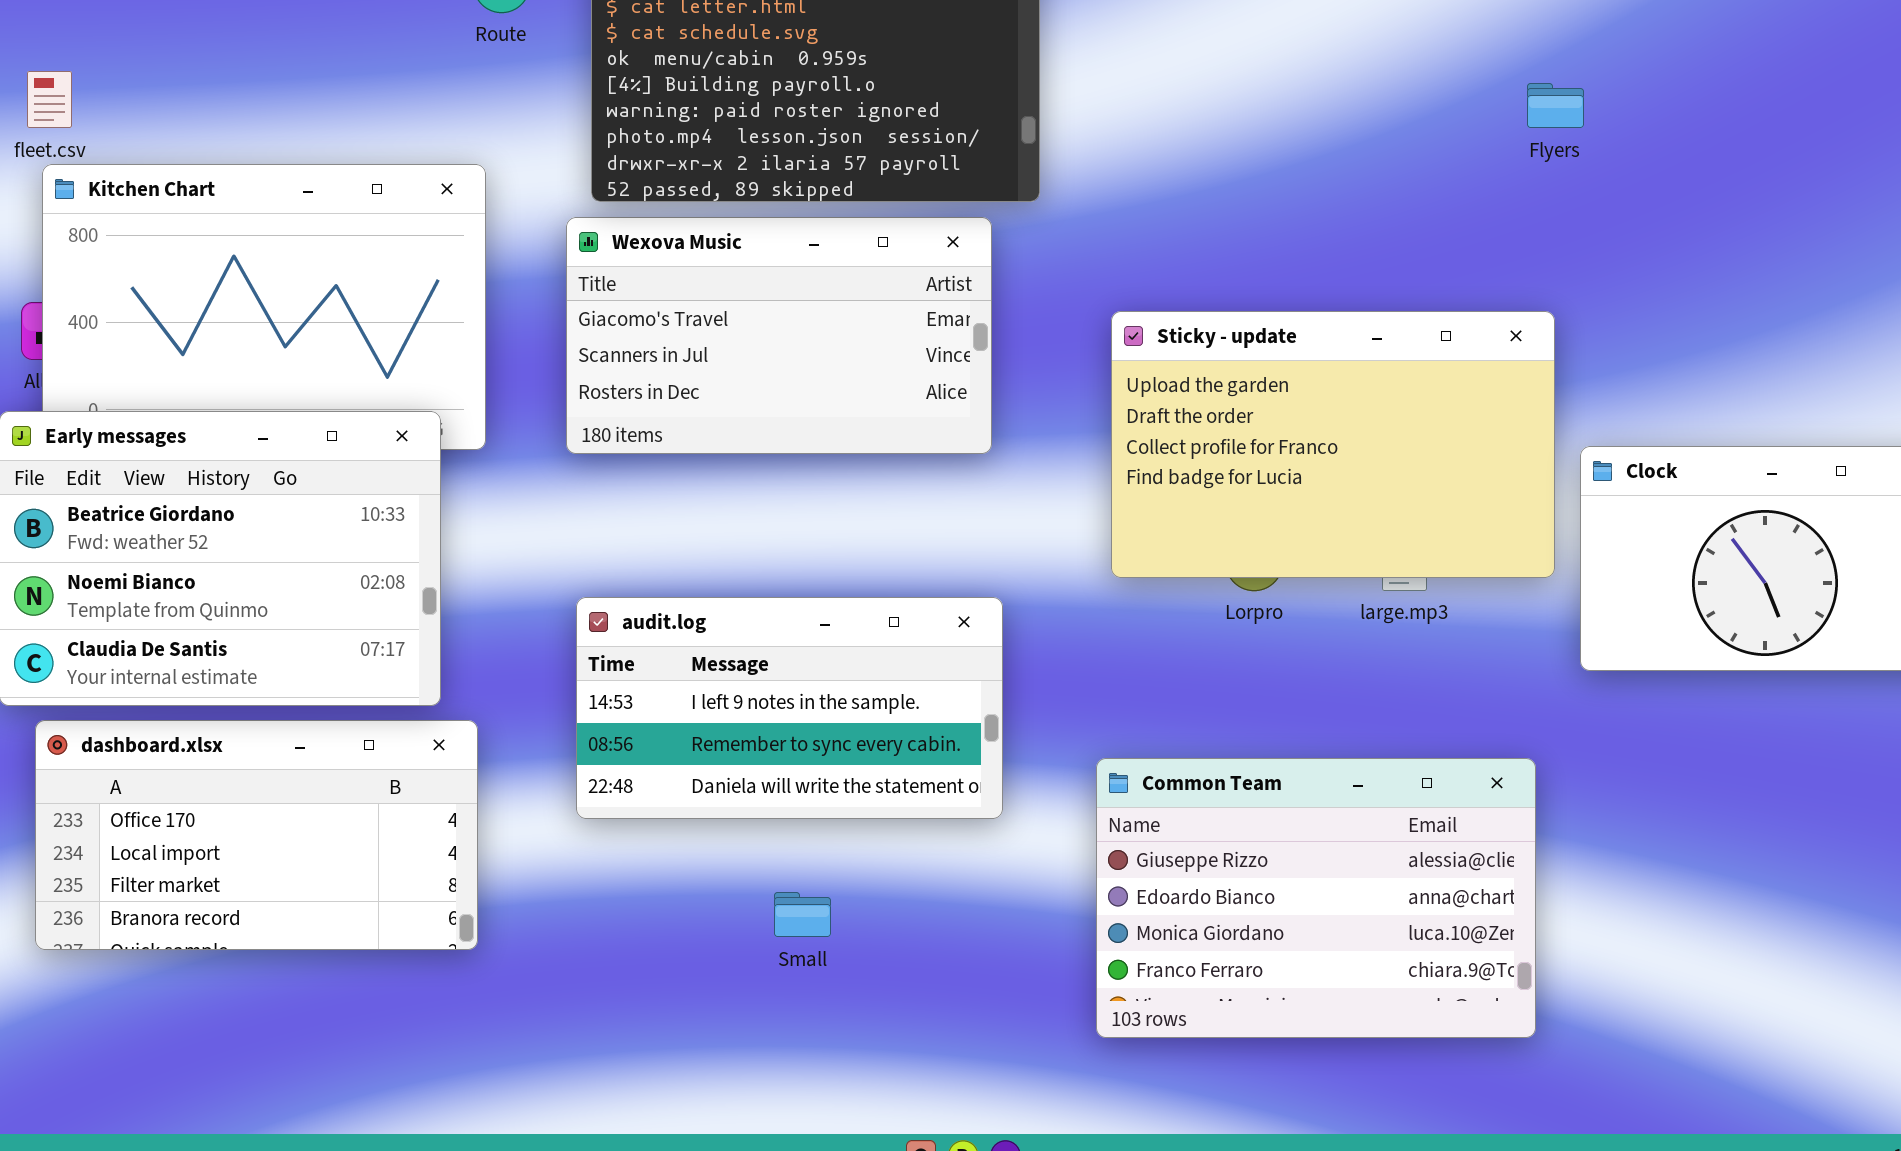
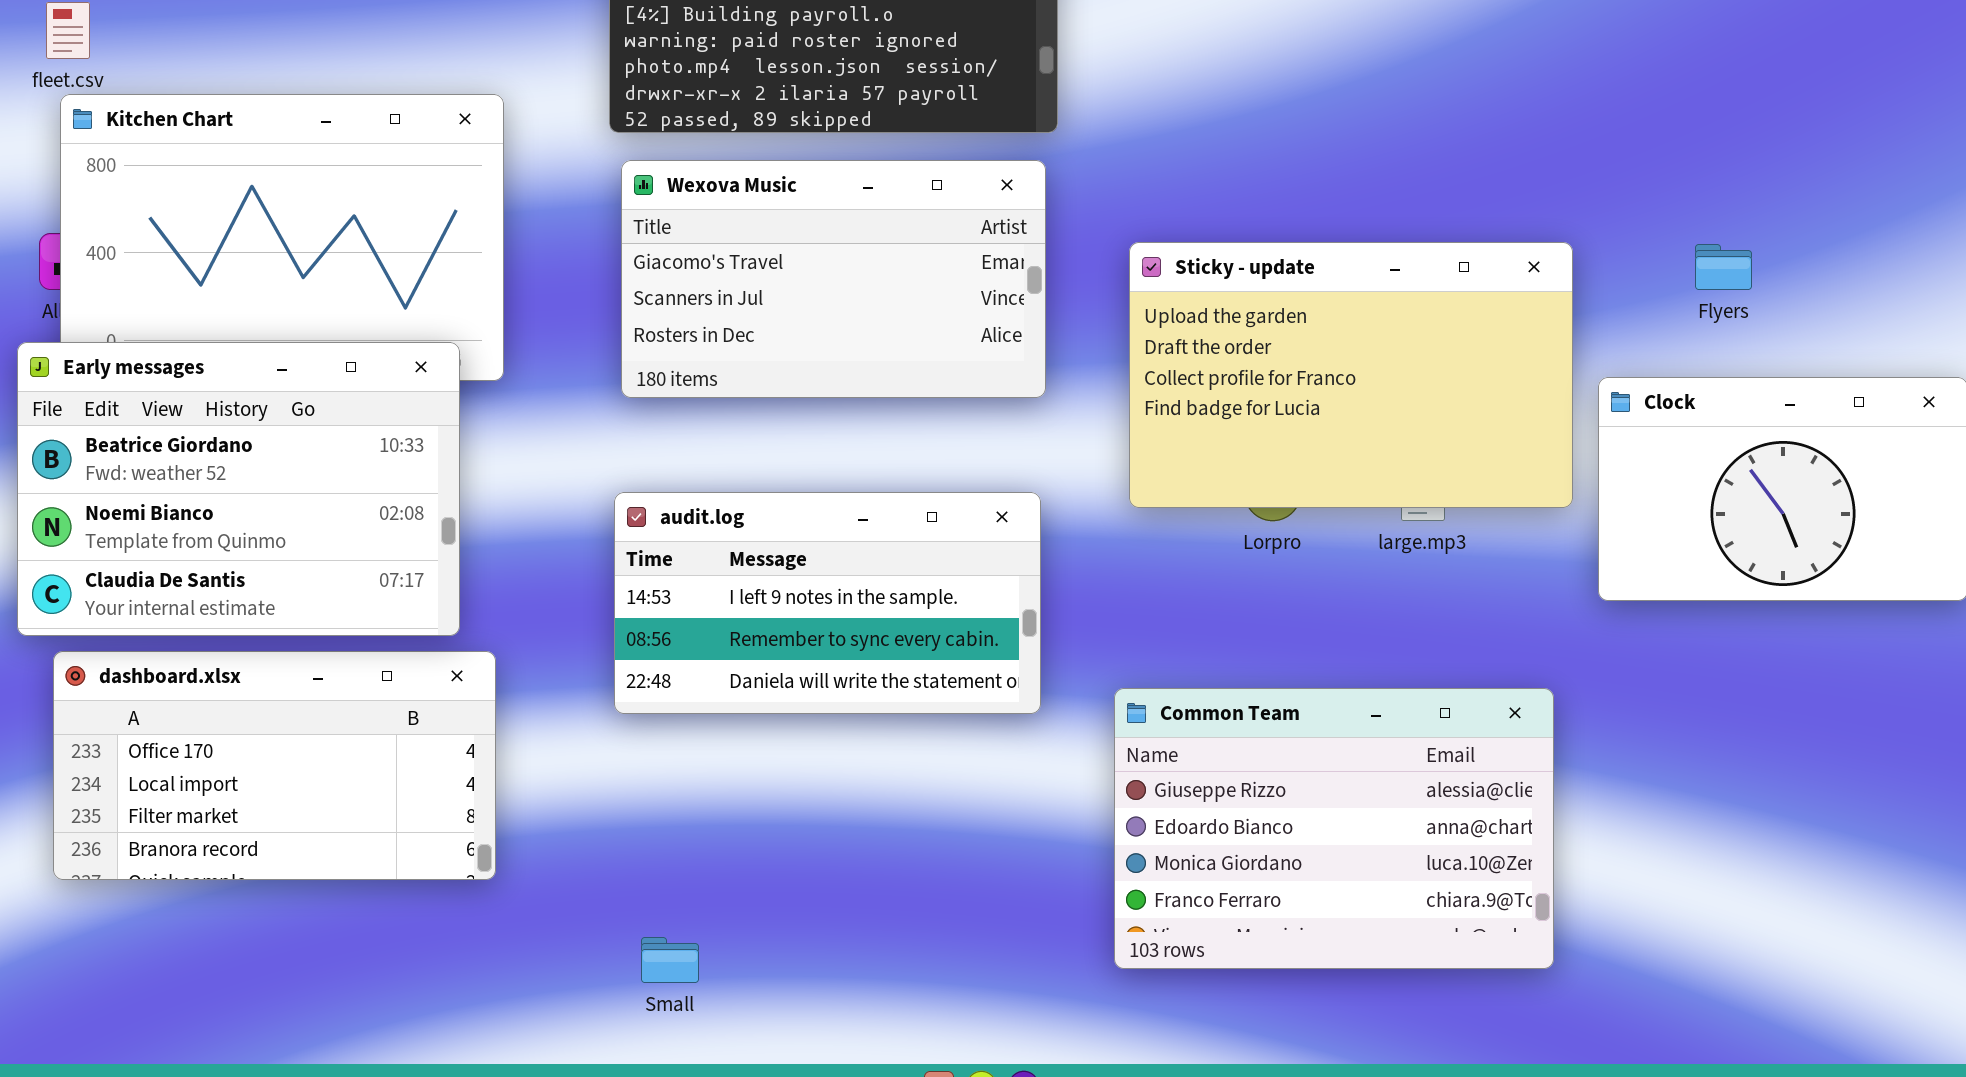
Flyers: [1527,83,1584,128] -> [1695,244,1752,290], moved
Wexova Music: [566,217,992,454] -> [621,160,1046,398], moved
audit.log: [576,597,1003,819] -> [614,492,1041,714], moved
Small: [774,892,831,937] -> [641,937,699,983], moved

